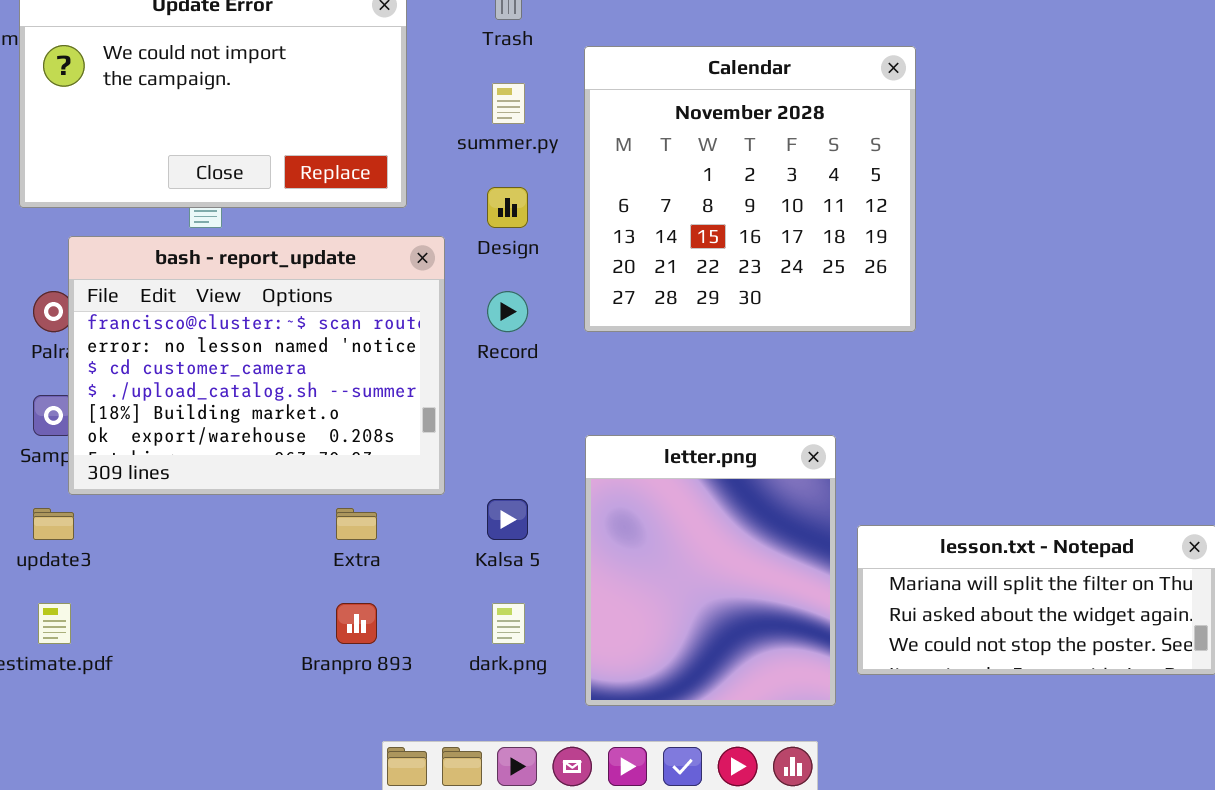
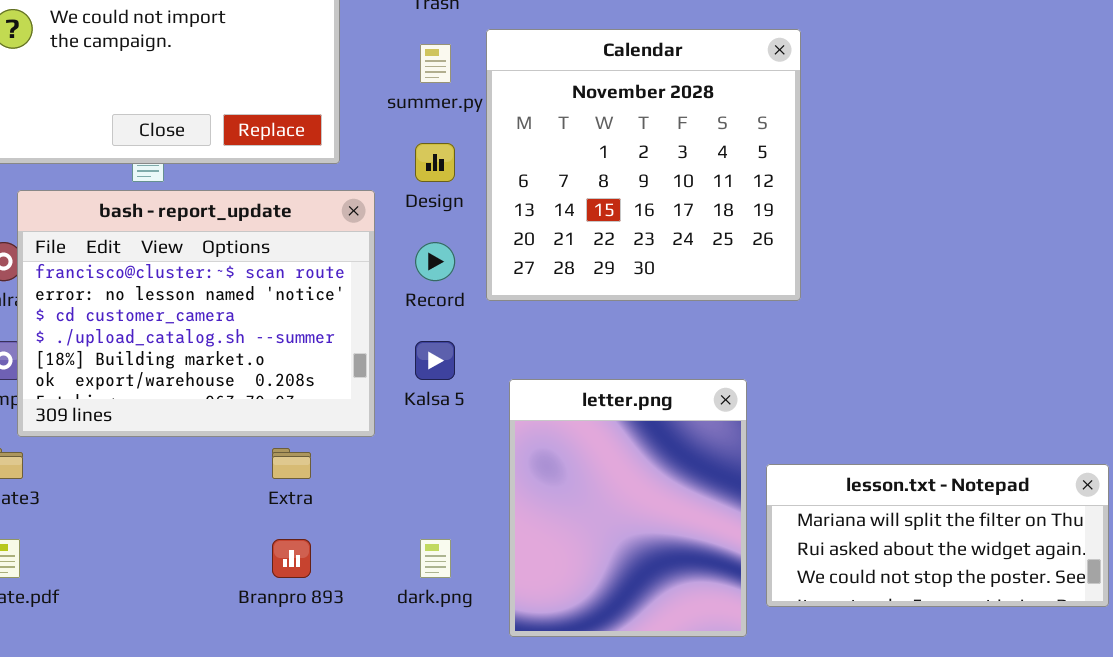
Calendar: [584,46,916,332] -> [486,29,801,301], moved
Kalsa 5: [487,499,528,540] -> [415,341,455,380], moved

